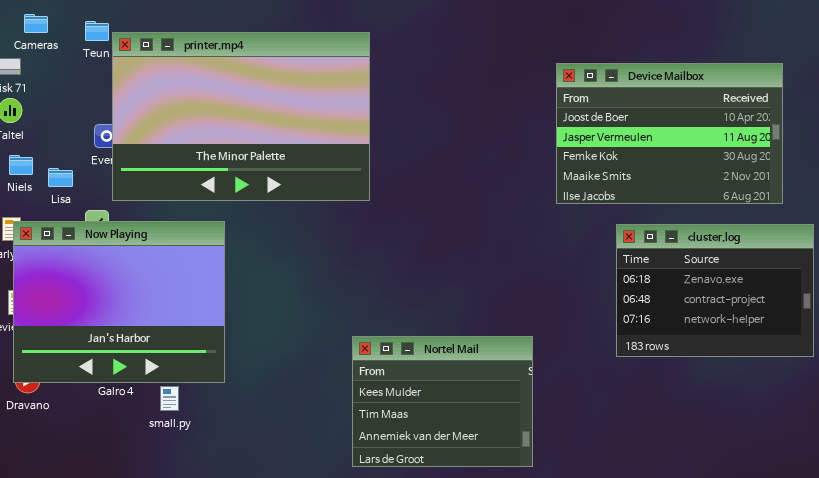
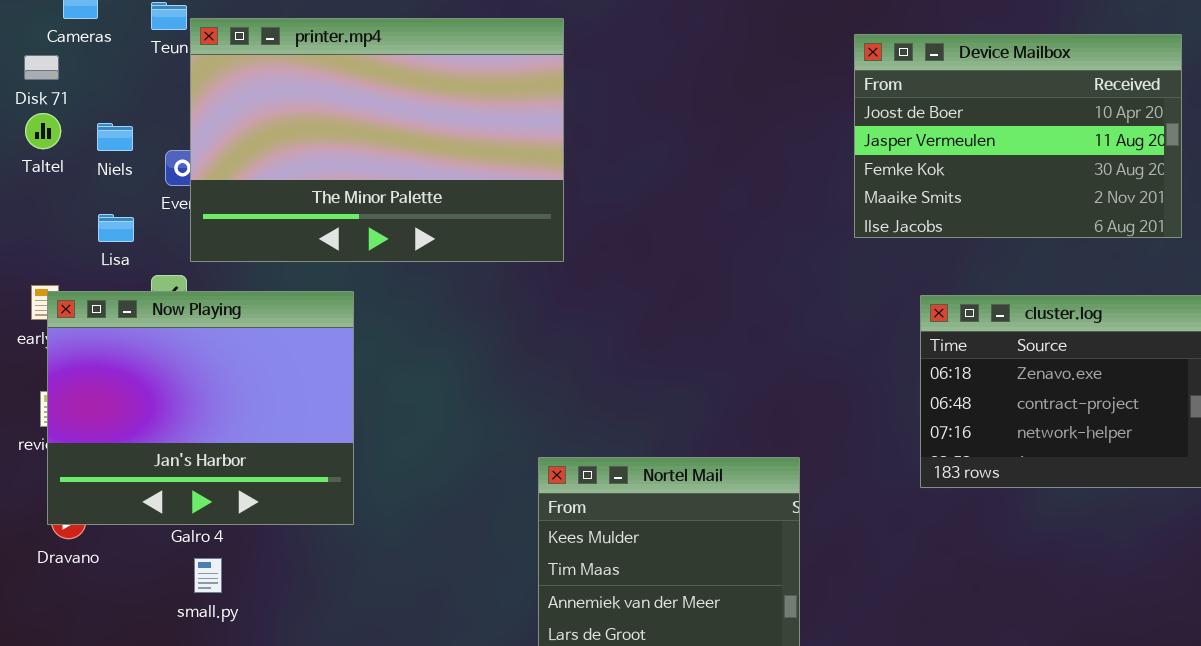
Device Mailbox: [556,63,783,204] -> [854,34,1182,238], moved
Niels: [9,155,33,175] -> [97,123,133,151], moved
small.py: [160,386,179,411] -> [194,558,222,593], moved

